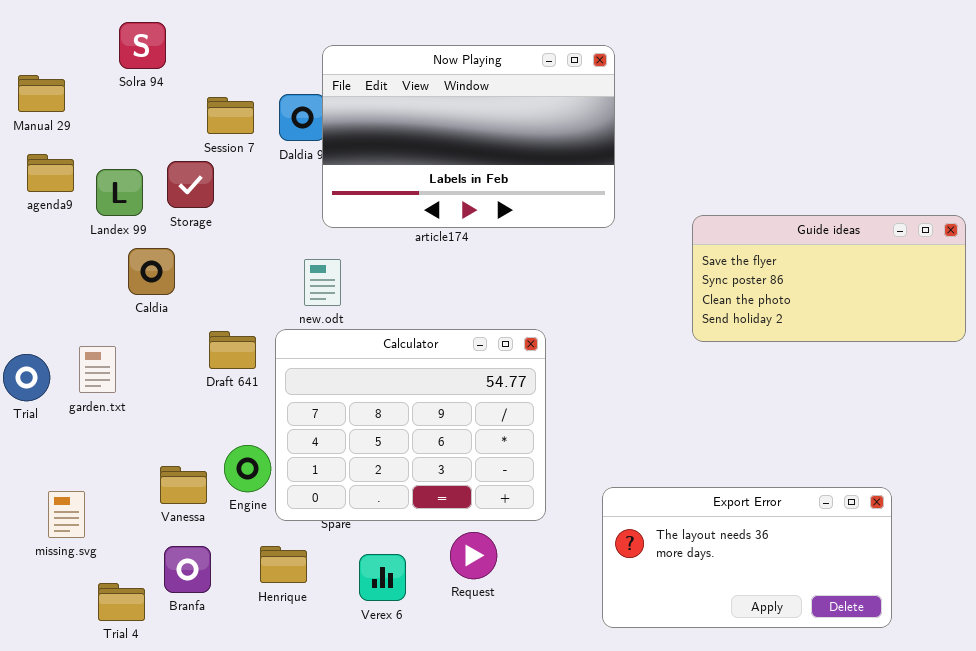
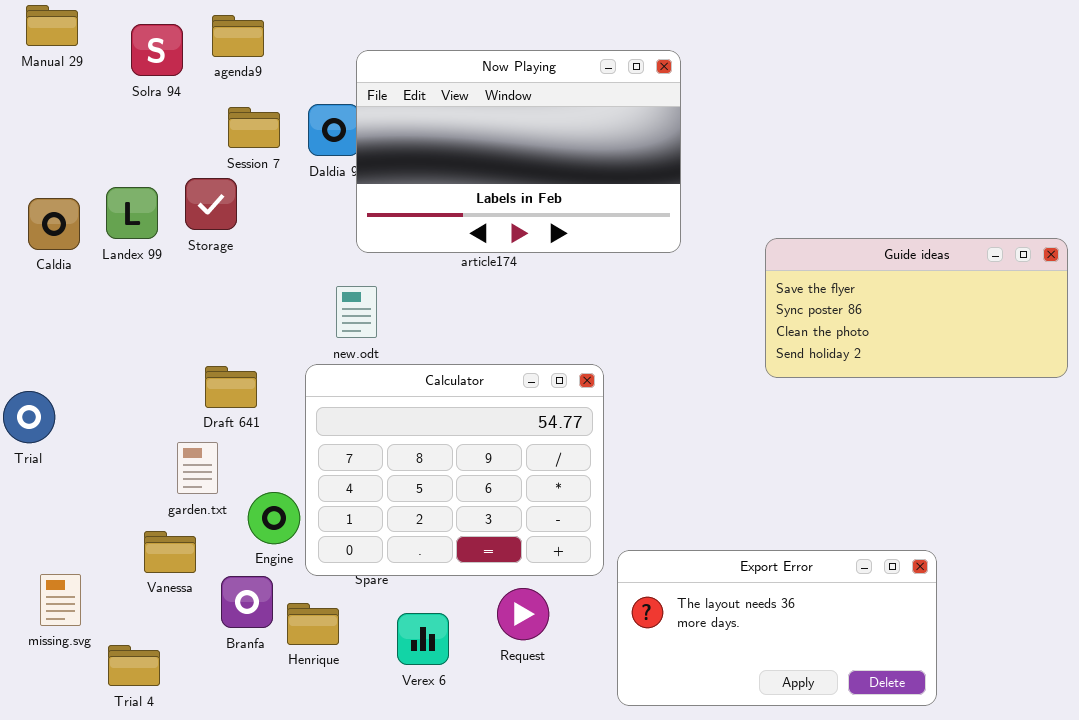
Manual 29: [18,75,65,112] -> [26,5,78,46], moved
agenda9: [27,154,74,192] -> [212,15,264,57], moved
Caldia: [128,248,175,295] -> [28,198,80,250], moved
Draft 641: [209,331,256,369] -> [205,366,257,408], moved
garden.txt: [79,346,116,393] -> [177,442,218,494], moved
Vanessa: [160,466,207,504] -> [144,531,196,573], moved
Export Error: [602,487,892,628] -> [617,550,937,706], moved
missing.svg: [48,491,85,538] -> [40,574,81,626], moved
Branfa: [164,546,211,593] -> [221,576,273,628], moved

